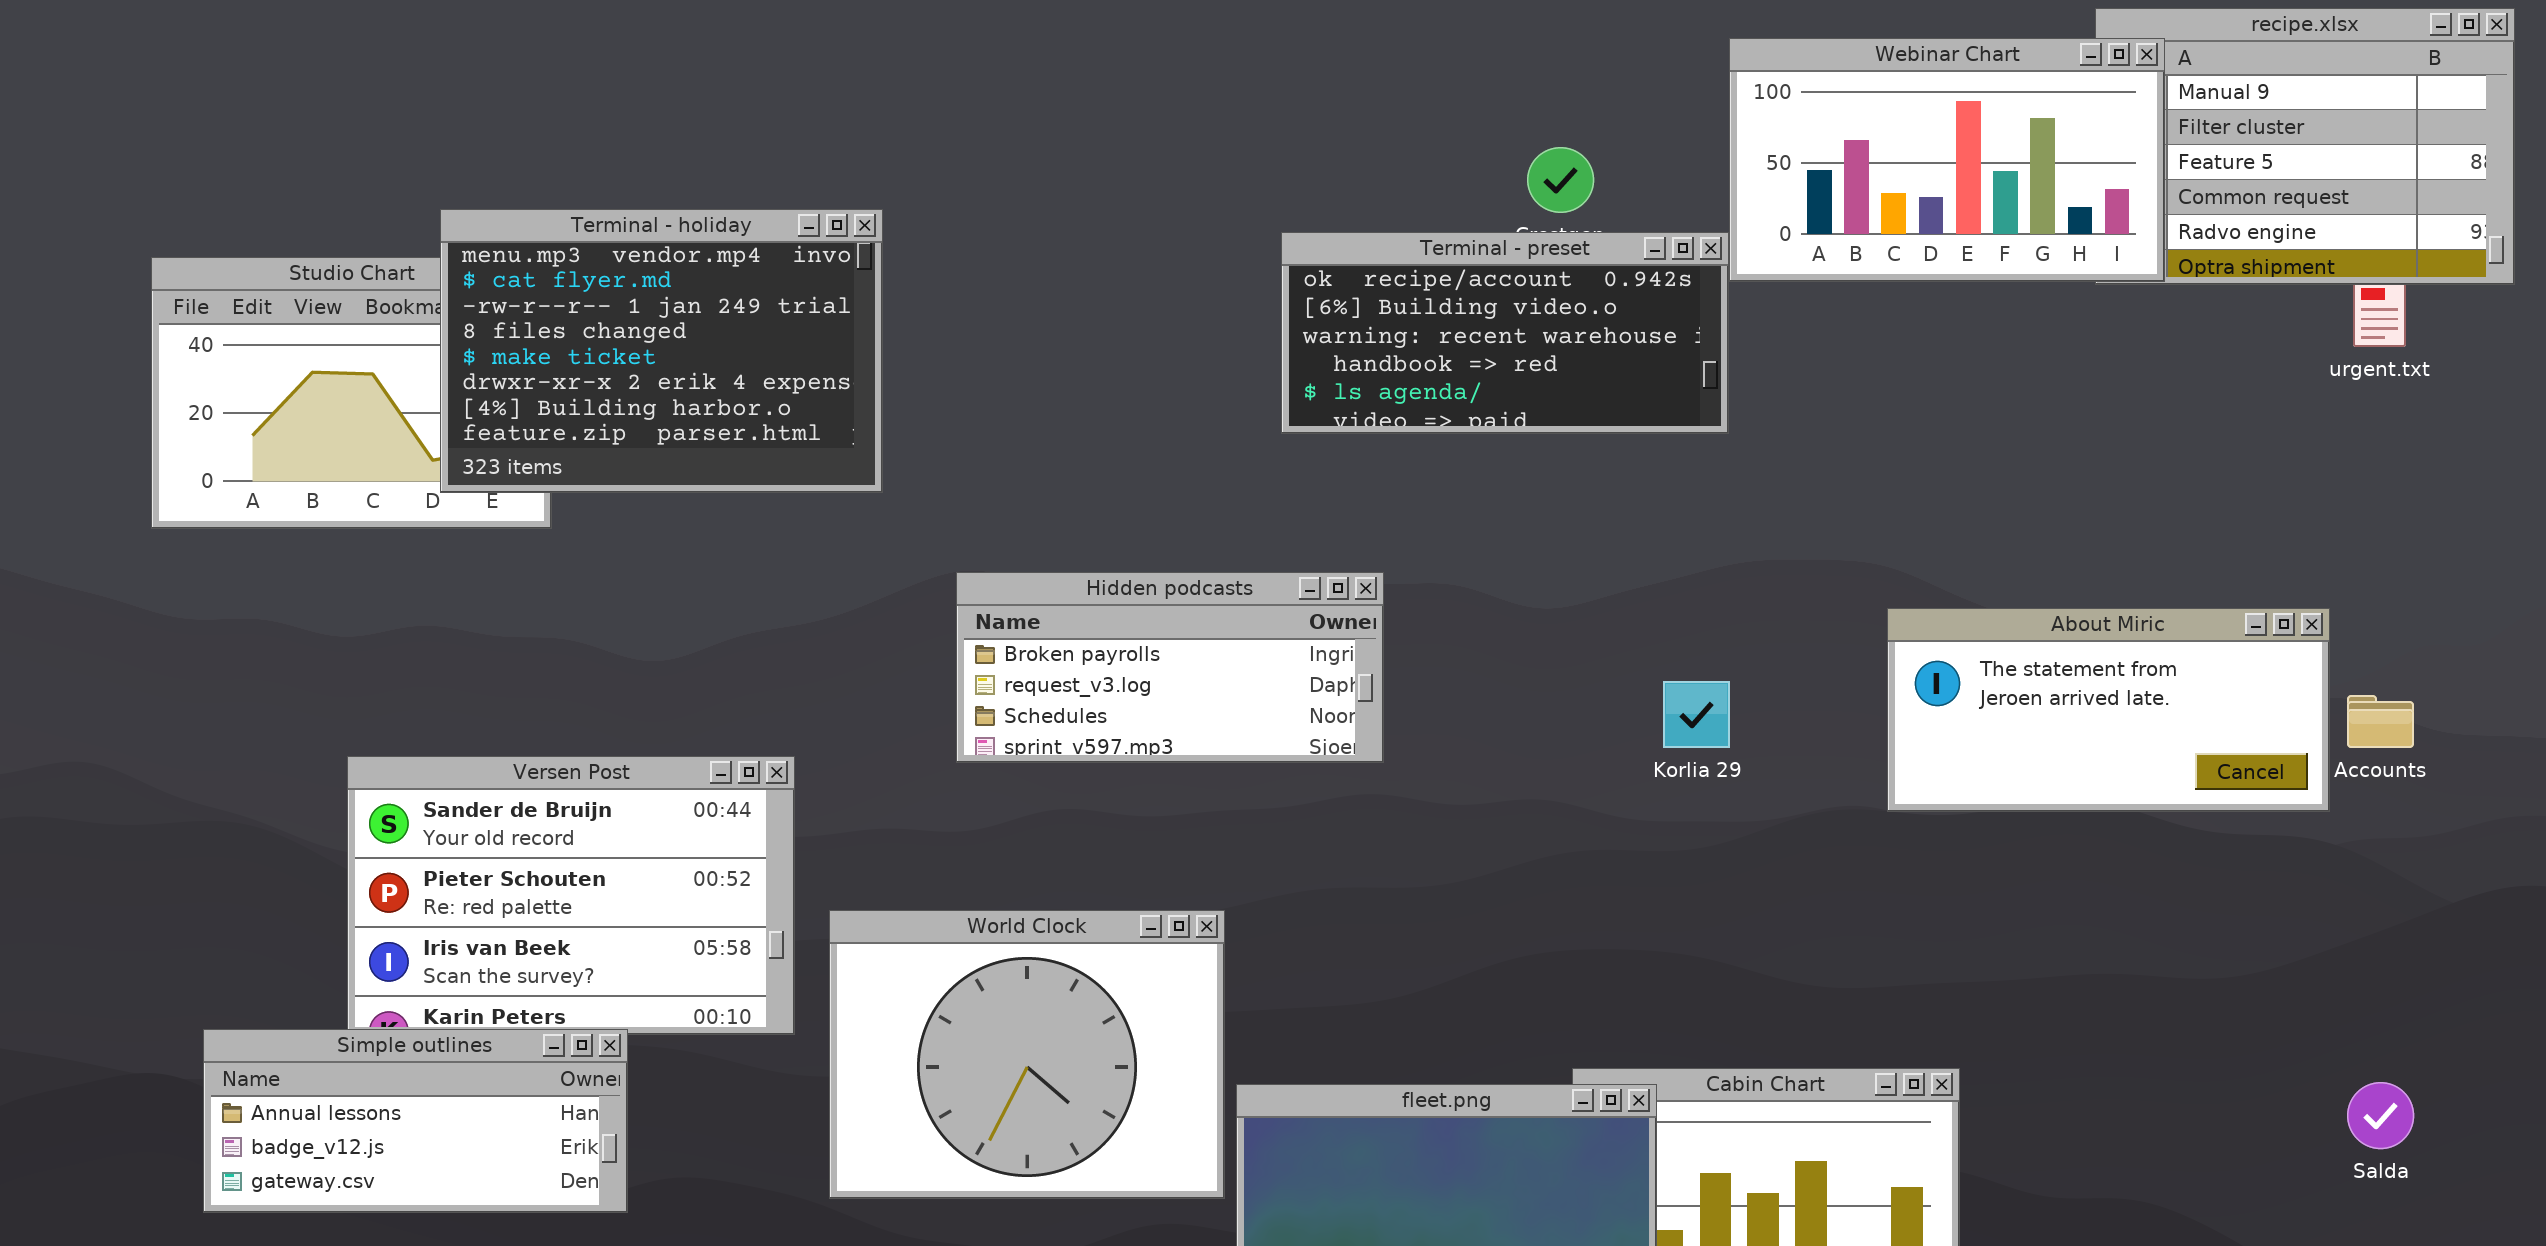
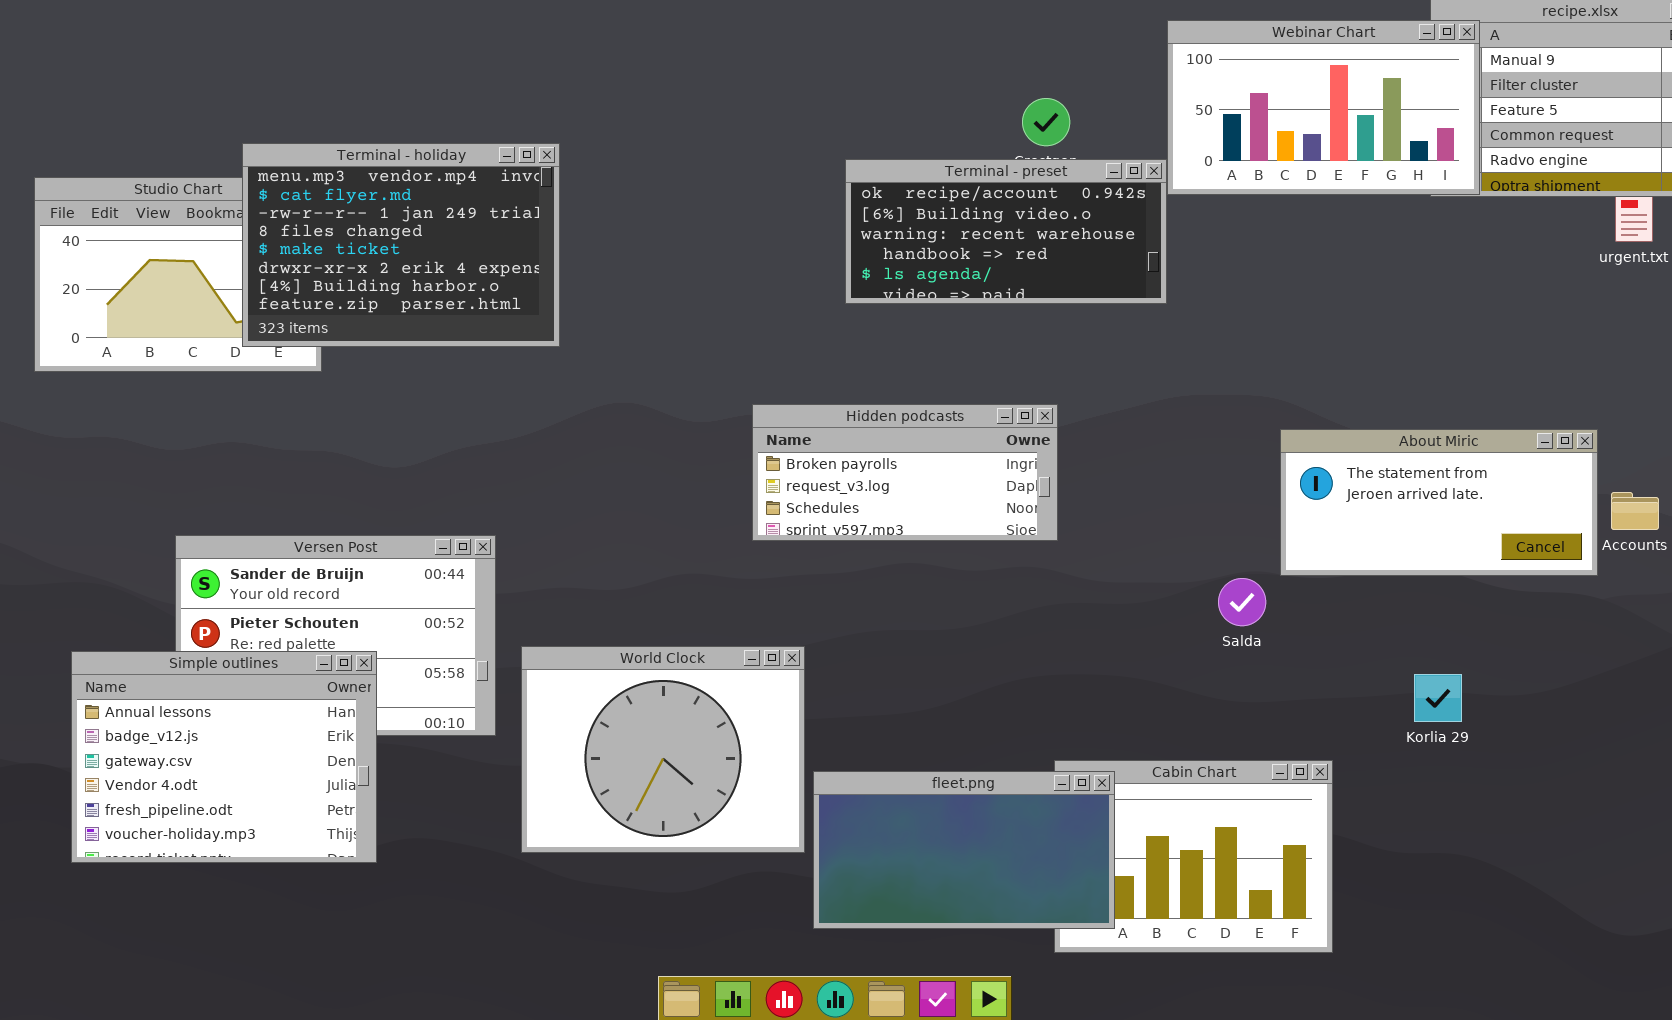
Hidden podcasts: [956,572,1384,763] -> [752,404,1058,541], moved
Korlia 29: [1663,681,1730,748] -> [1414,674,1462,722], moved
Simple outlines: [203,1029,628,1213] -> [71,651,377,863], resized
Salda: [2347,1082,2414,1149] -> [1218,578,1266,626], moved

